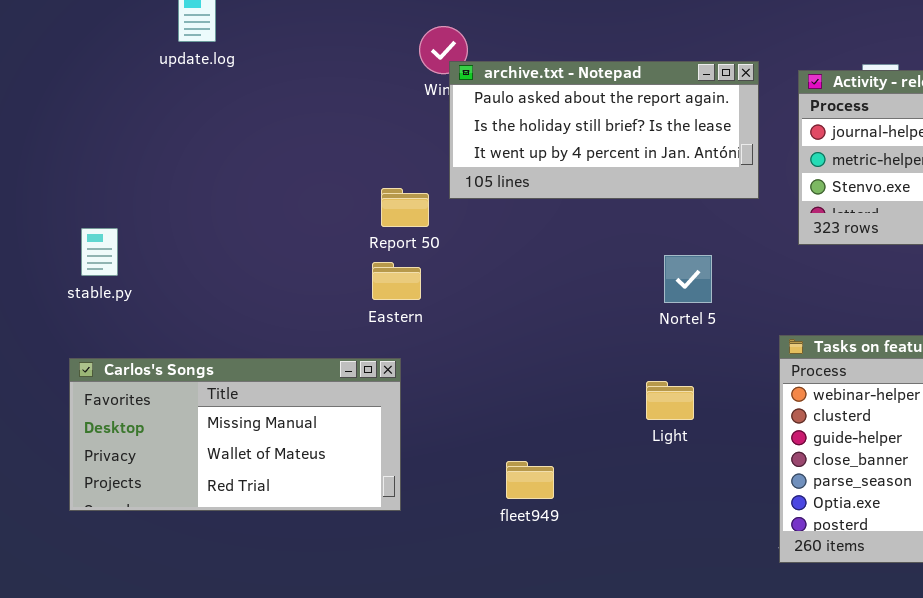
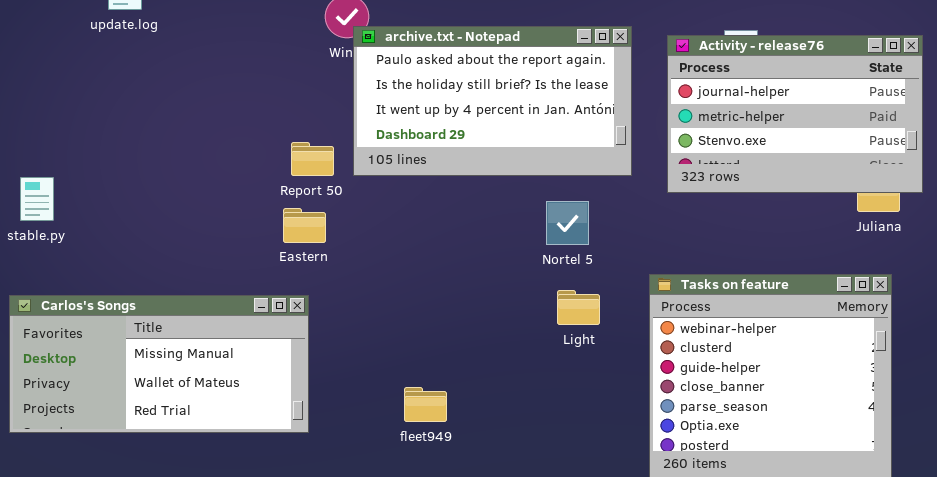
archive.txt - Notepad: [449,61,759,199] -> [353,26,632,176], resized
Light: [646,381,694,420] -> [557,290,600,325], moved

